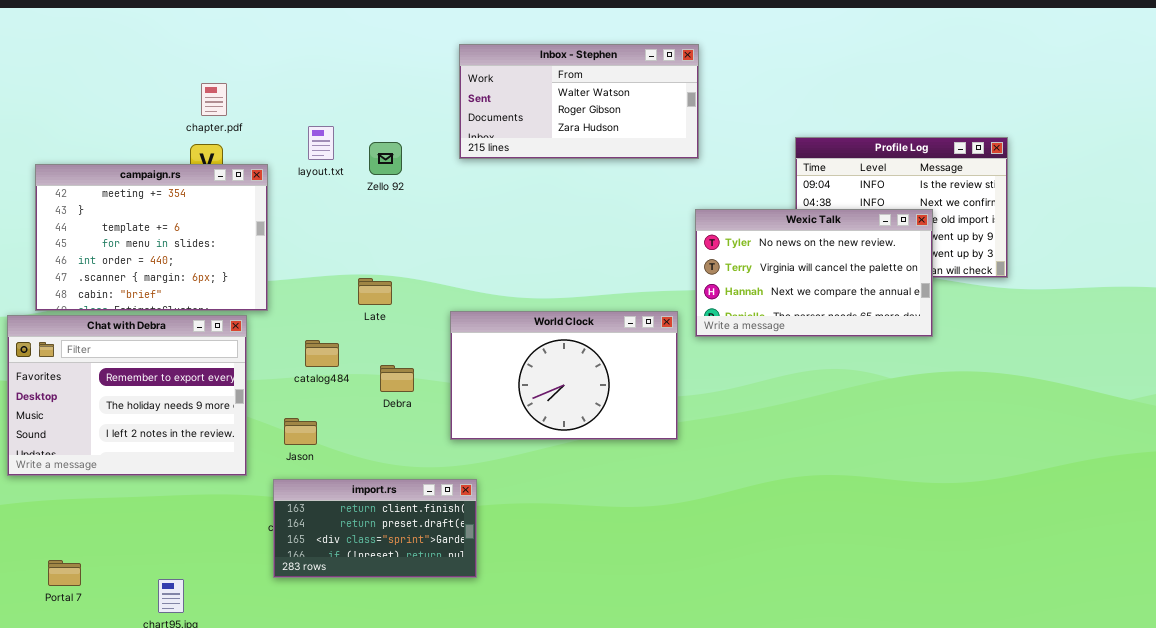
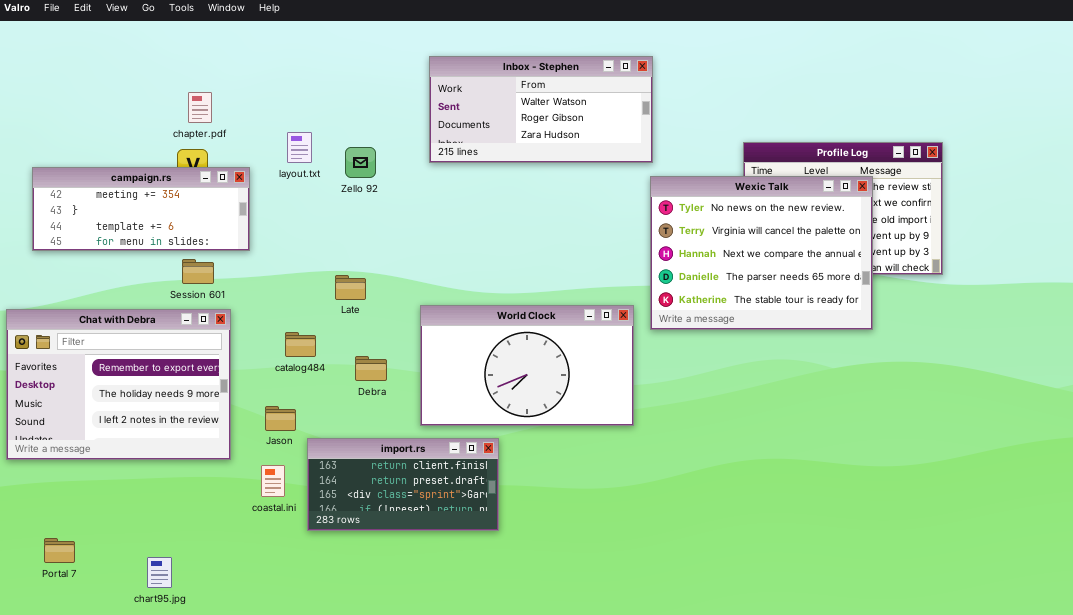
campaign.rs: [35,164,268,311] -> [32,167,250,251], resized
Wexic Talk: [695,209,933,337] -> [650,176,873,330], resized
import.rs: [273,479,477,578] -> [307,438,499,531], moved

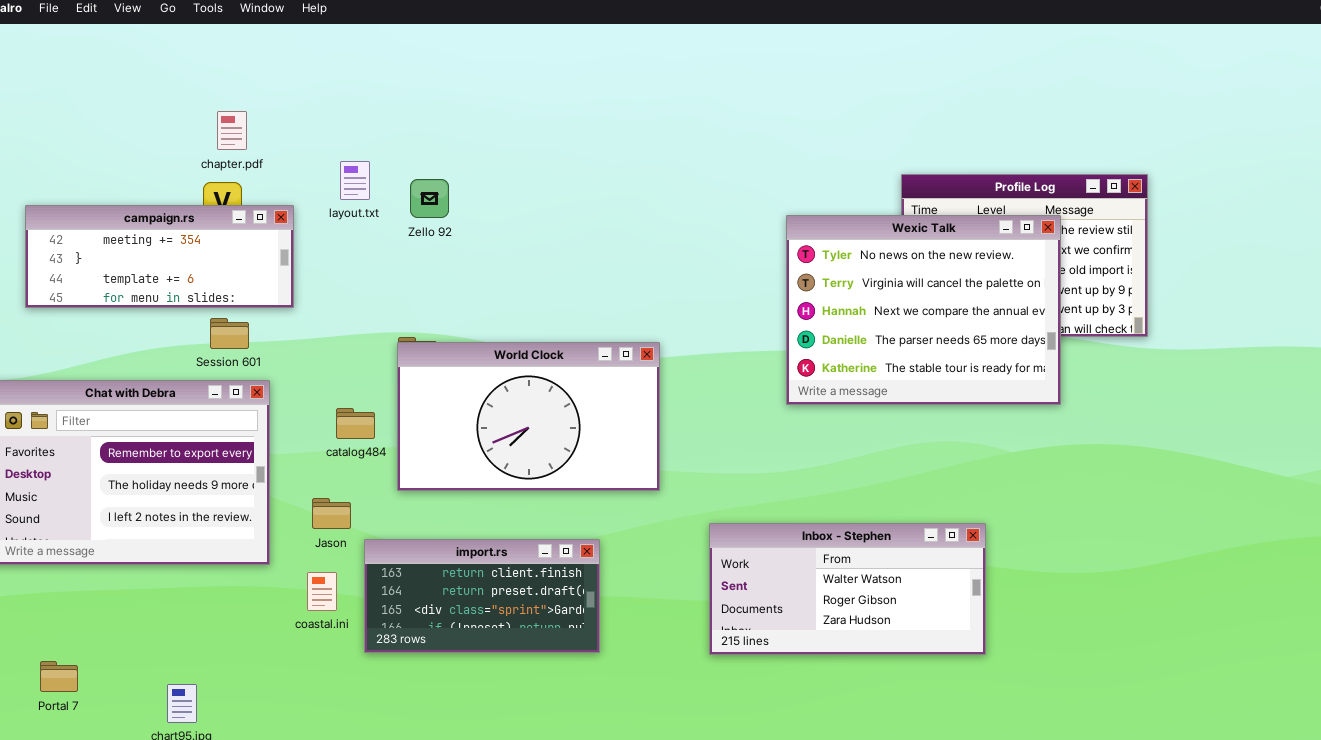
Inbox - Stephen: [429,56,653,163] -> [709,523,986,655], moved
World Clock: [420,305,634,426] -> [397,342,660,491], moved

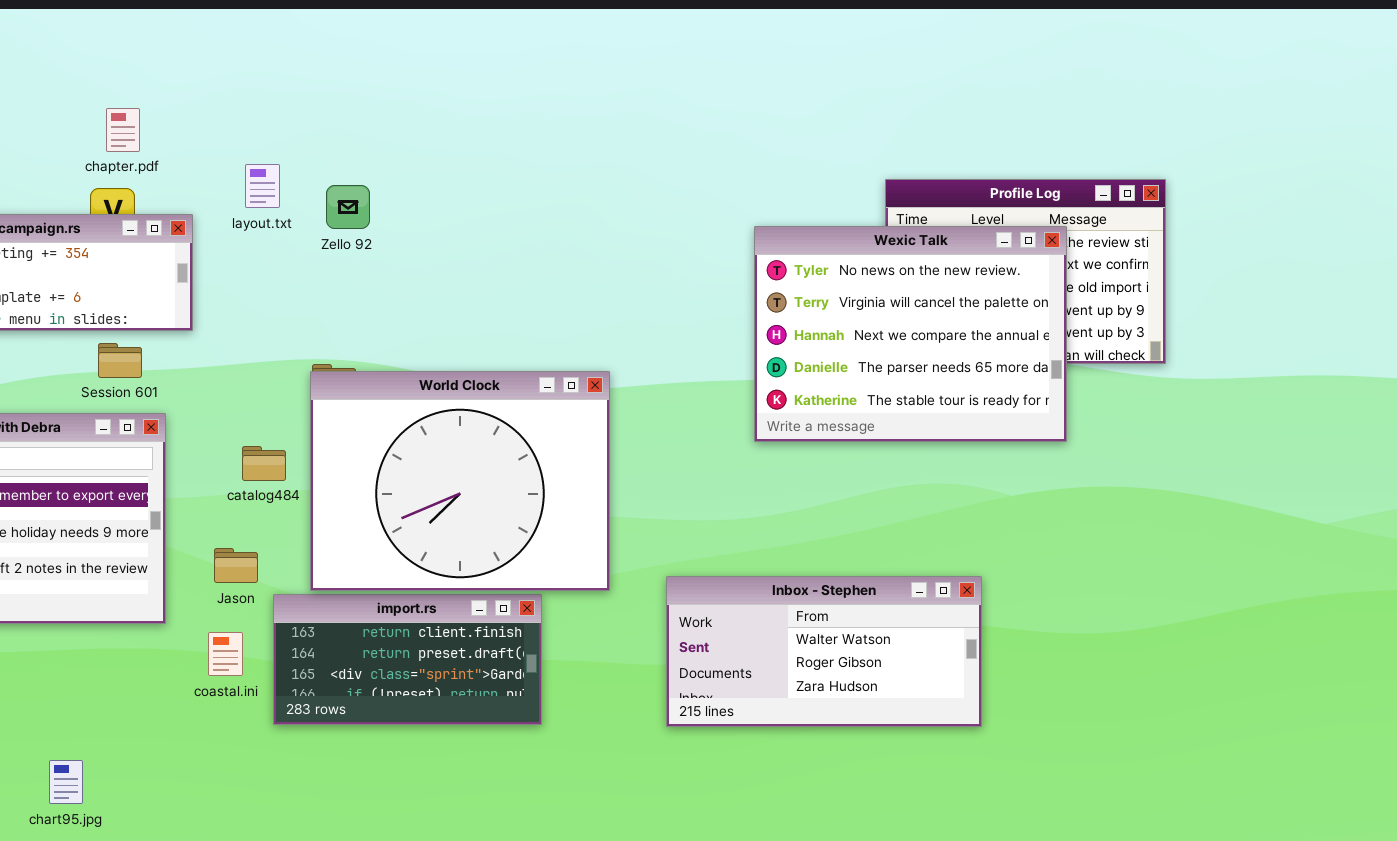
World Clock: [397,342,660,491] -> [310,371,610,591], resized

